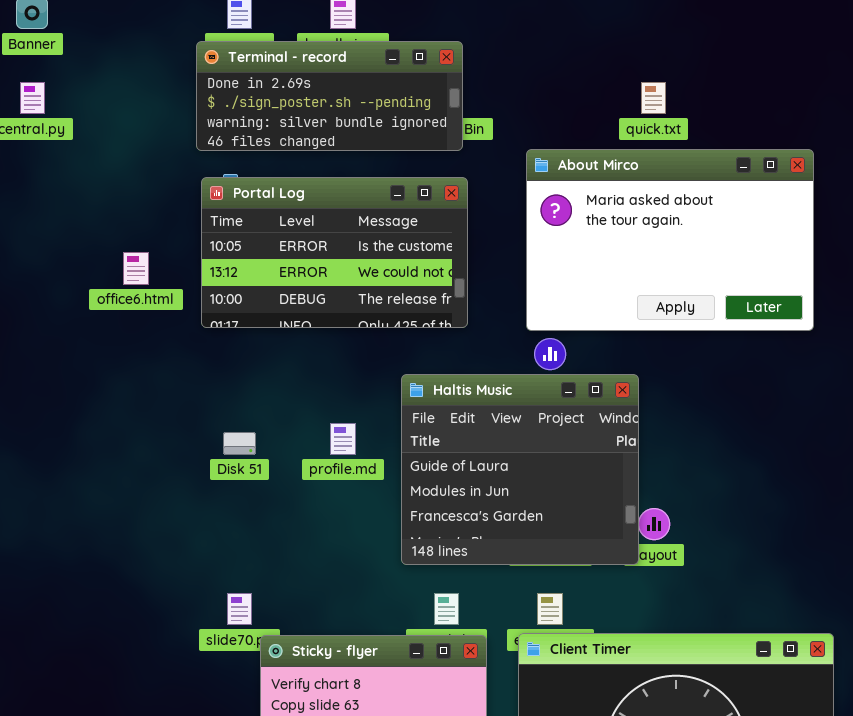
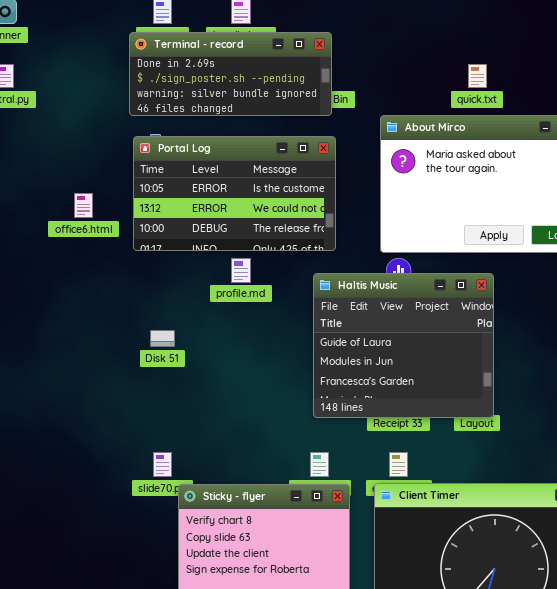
Haltis Music: [401,374,639,565] -> [313,273,494,418], moved
profile.md: [330,423,356,455] -> [231,258,251,283], moved

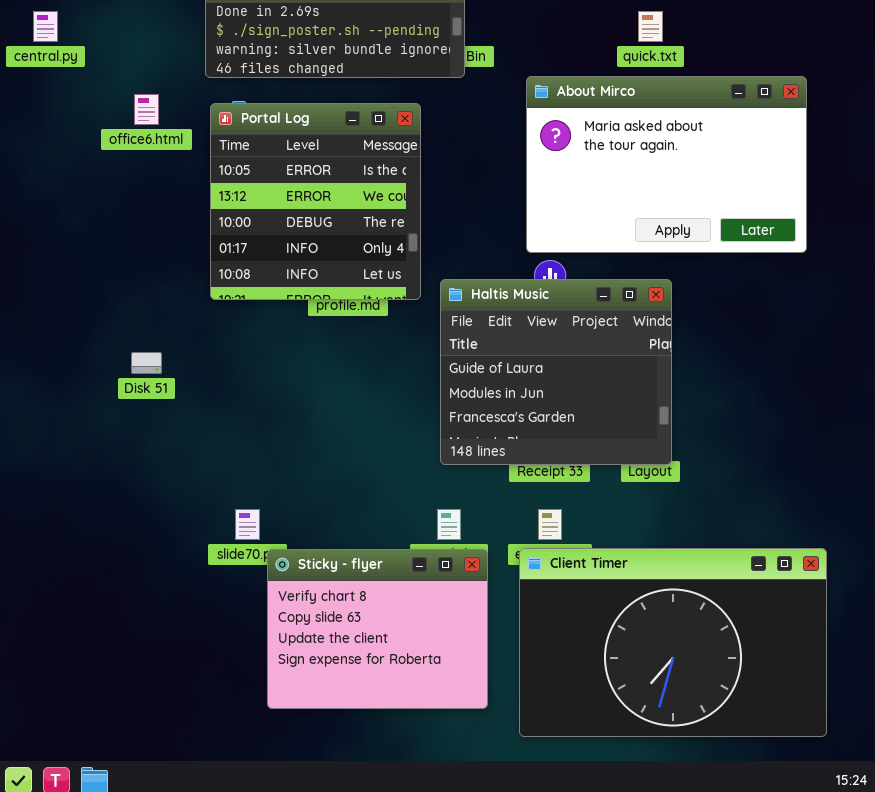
Portal Log: [133,136,336,251] -> [210,103,421,300], resized
office6.html: [74,193,93,218] -> [134,94,159,125], moved
Disk 51: [150,330,175,347] -> [131,352,162,374], moved

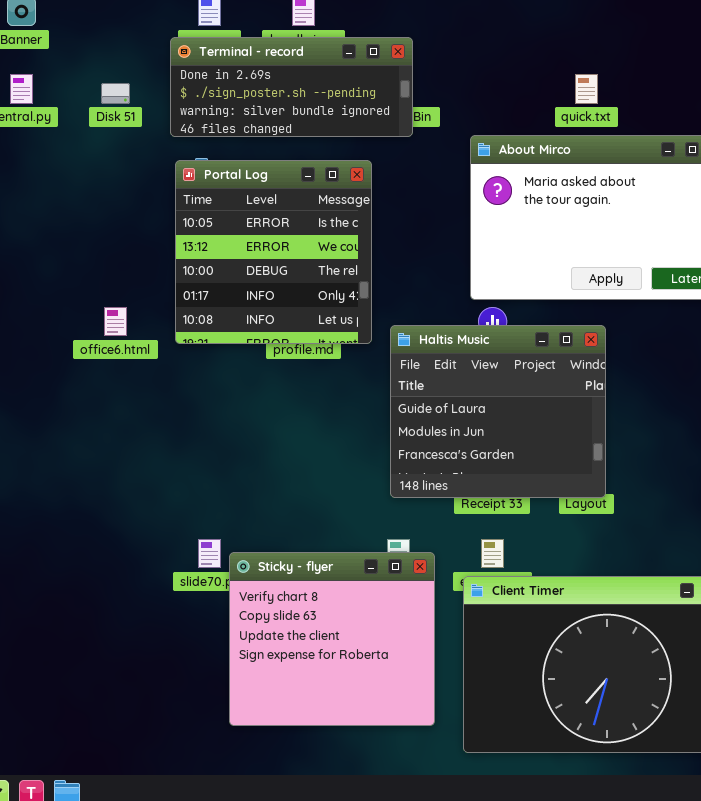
office6.html: [134,94,159,125] -> [104,307,127,336], moved
Disk 51: [131,352,162,374] -> [101,83,130,104], moved
Sticky - flyer: [267,549,488,709] -> [229,552,435,726], resized

